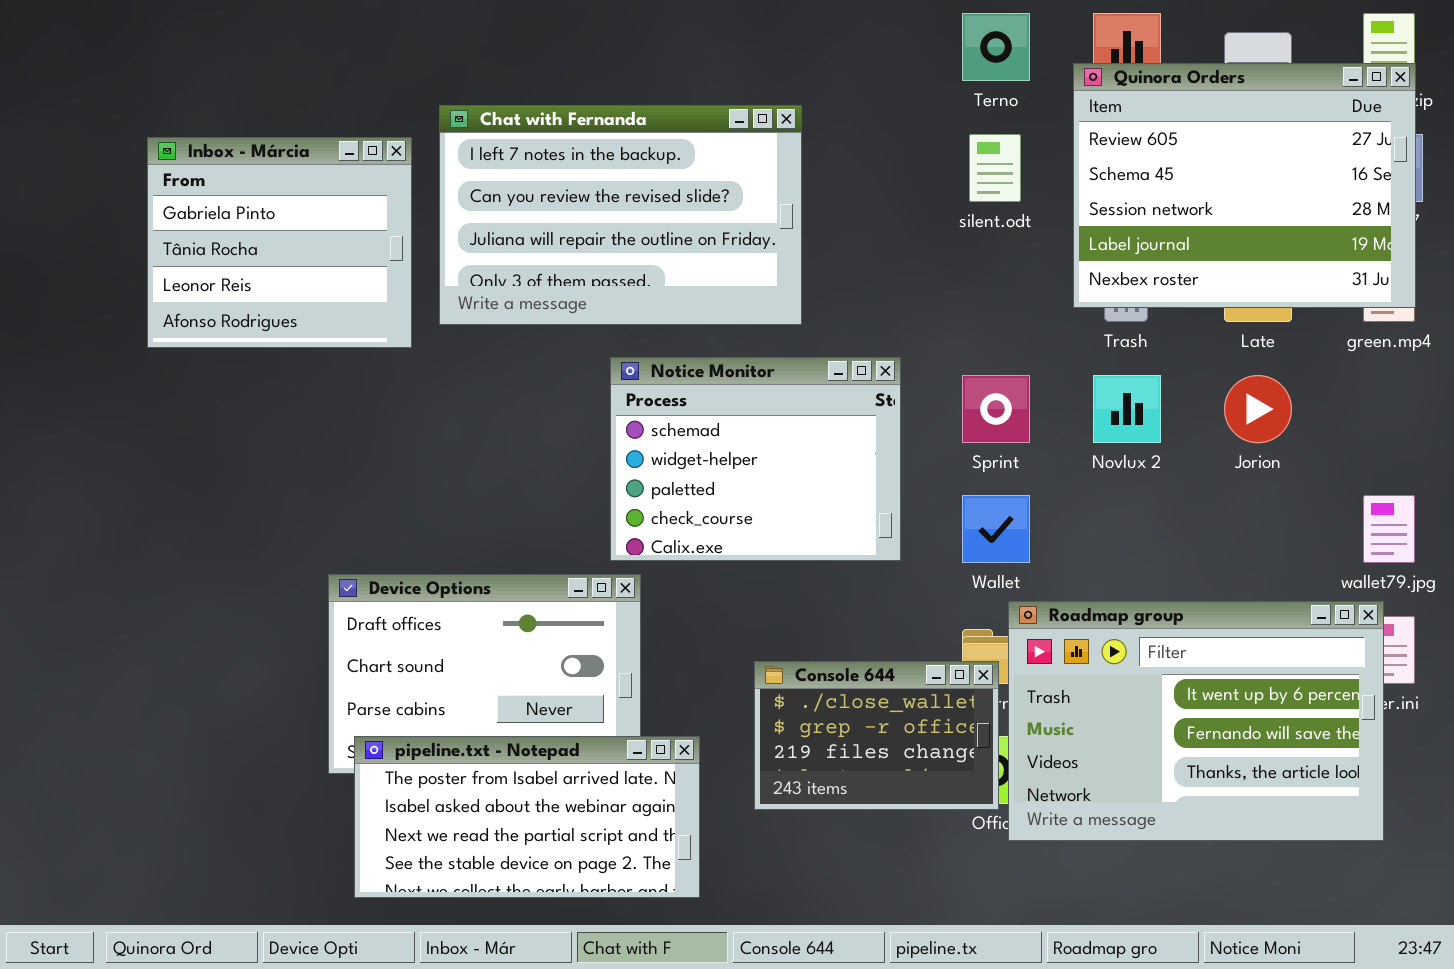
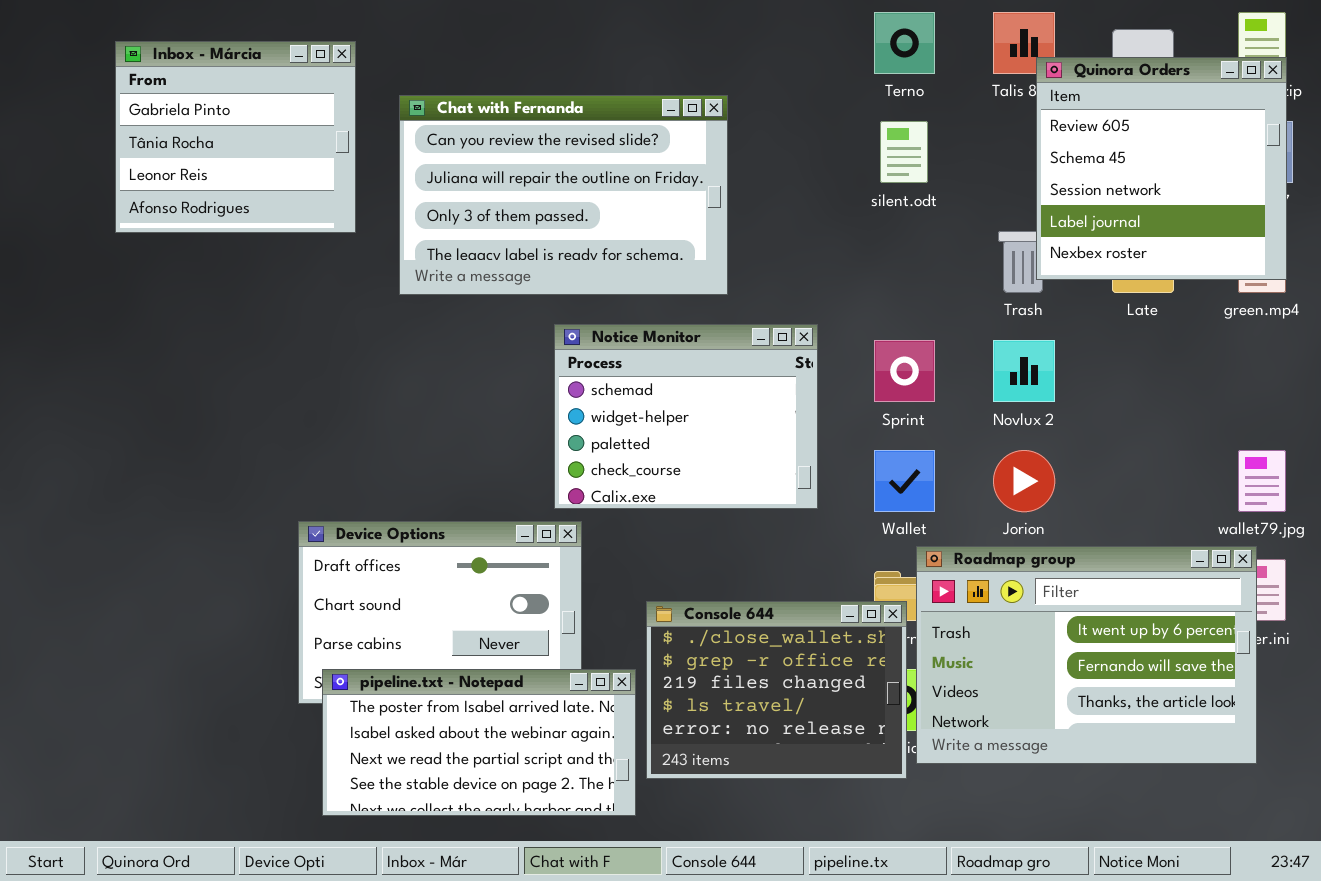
Quinora Orders: [1073,63,1416,308] -> [1036,57,1287,280], resized
Chat with Fernanda: [439,105,802,325] -> [399,95,728,295], scrolled down 1 row
Inbox - Márcia: [147,137,412,348] -> [115,41,356,233], moved
Jorion: [1224,375,1292,443] -> [993,450,1055,512], moved
Console 644: [754,661,999,810] -> [646,601,907,779], resized

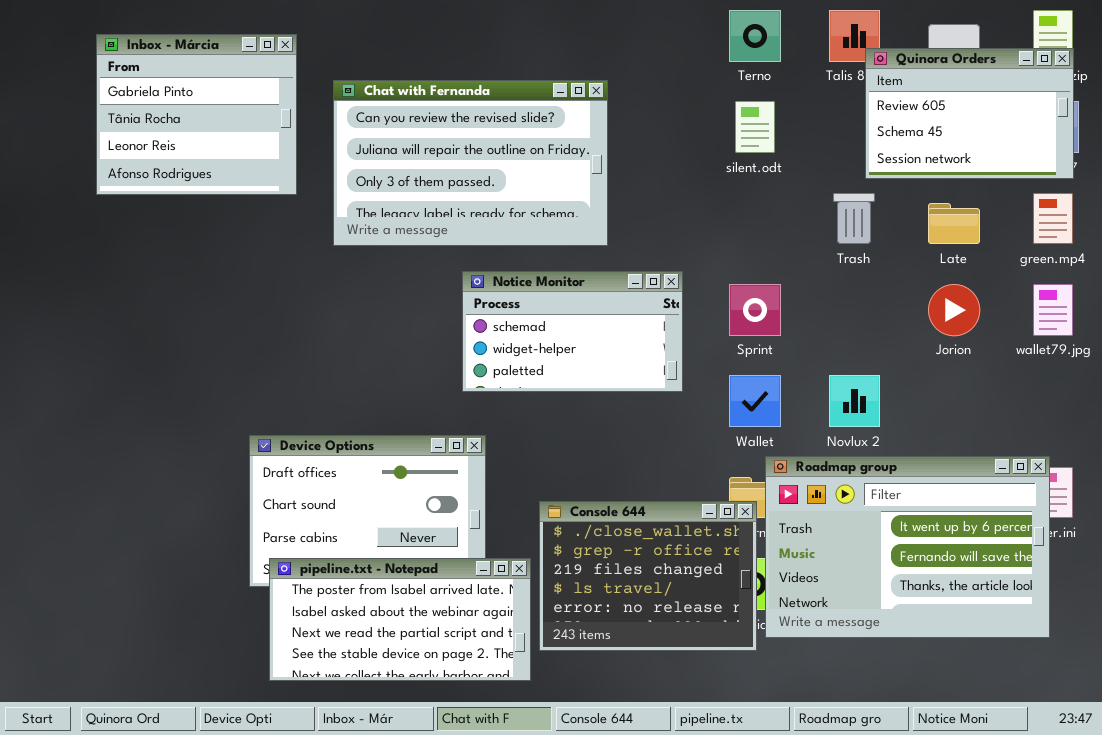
Quinora Orders: [1036,57,1287,280] -> [865,48,1074,179], resized
Notice Monitor: [554,324,818,509] -> [462,271,683,392], resized
Novlux 2: [993,340,1055,402] -> [829,375,880,427], moved
Jorion: [993,450,1055,512] -> [928,284,980,336], moved
wallet79.jpg: [1238,450,1286,512] -> [1033,284,1073,336], moved

